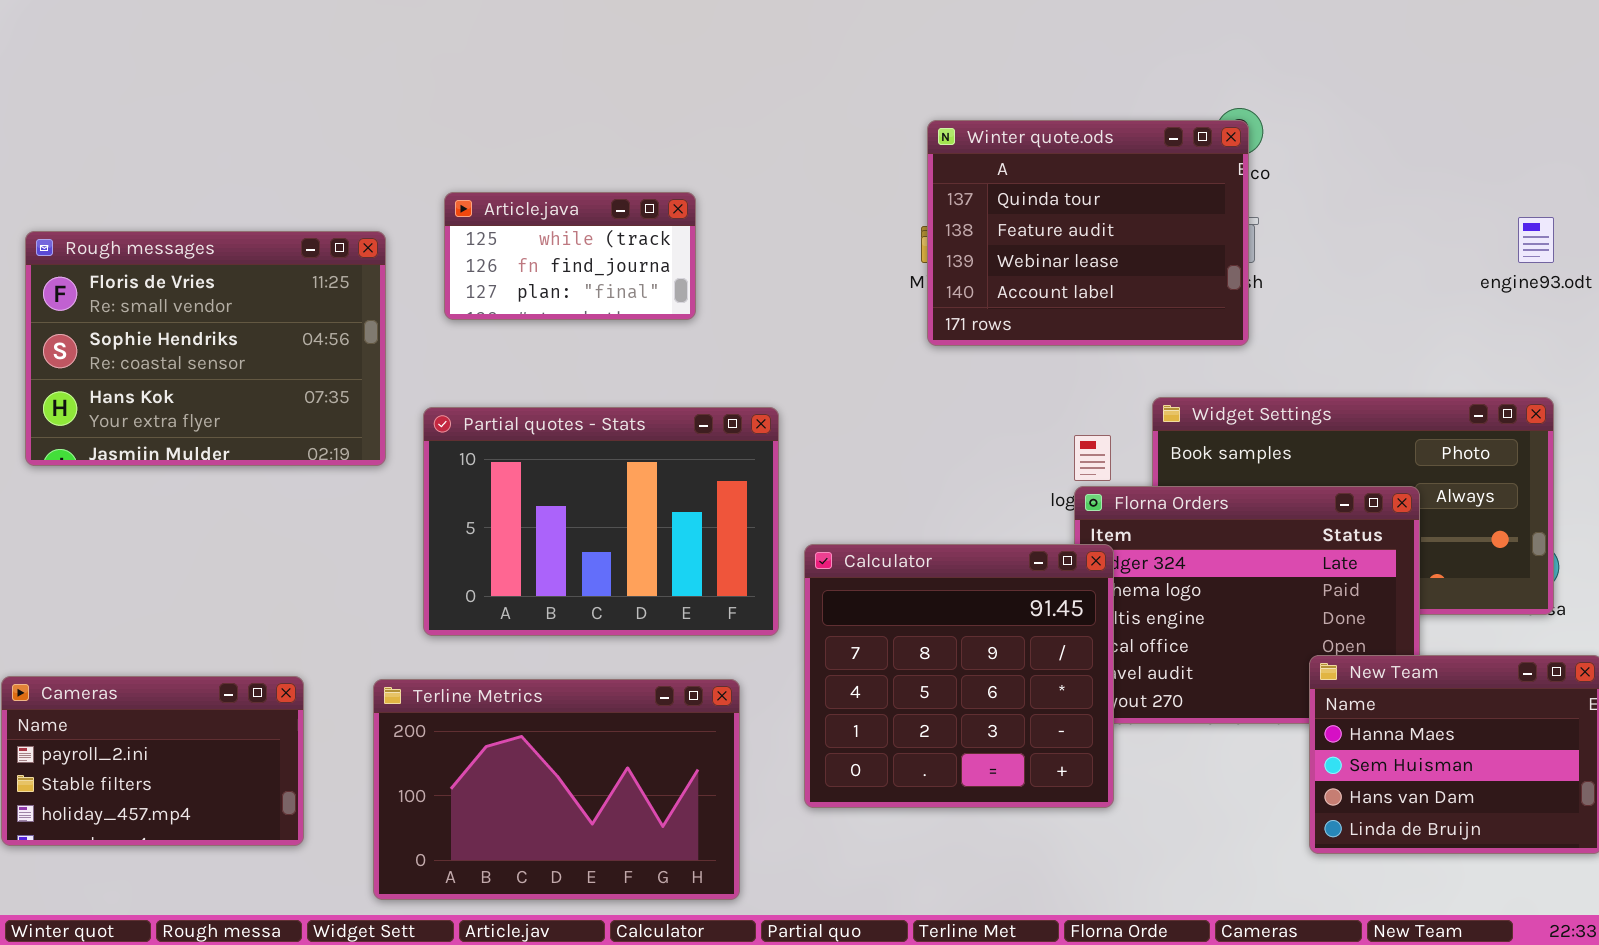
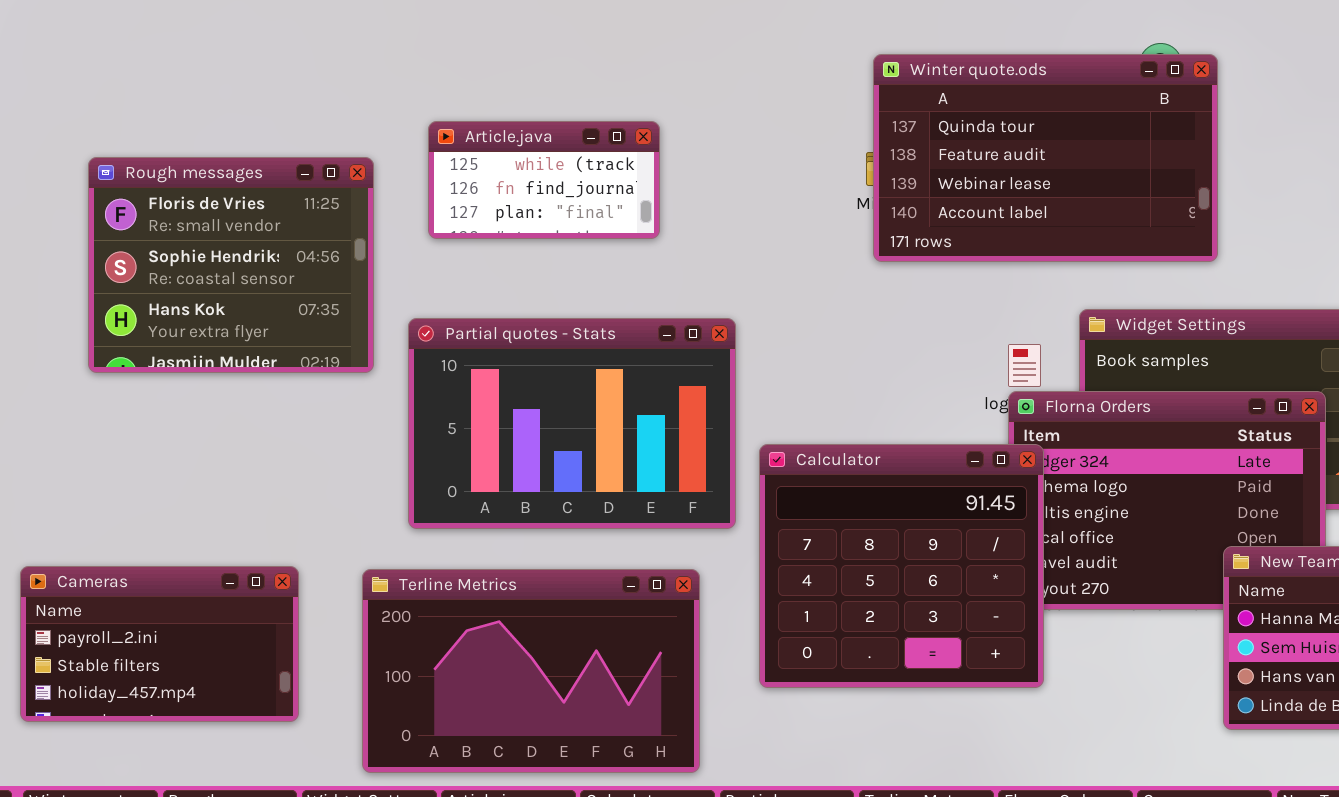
Winter quote.ods: [927,120,1249,346] -> [873,54,1218,262], resized
Rough messages: [25,231,386,466] -> [88,157,374,373], resized

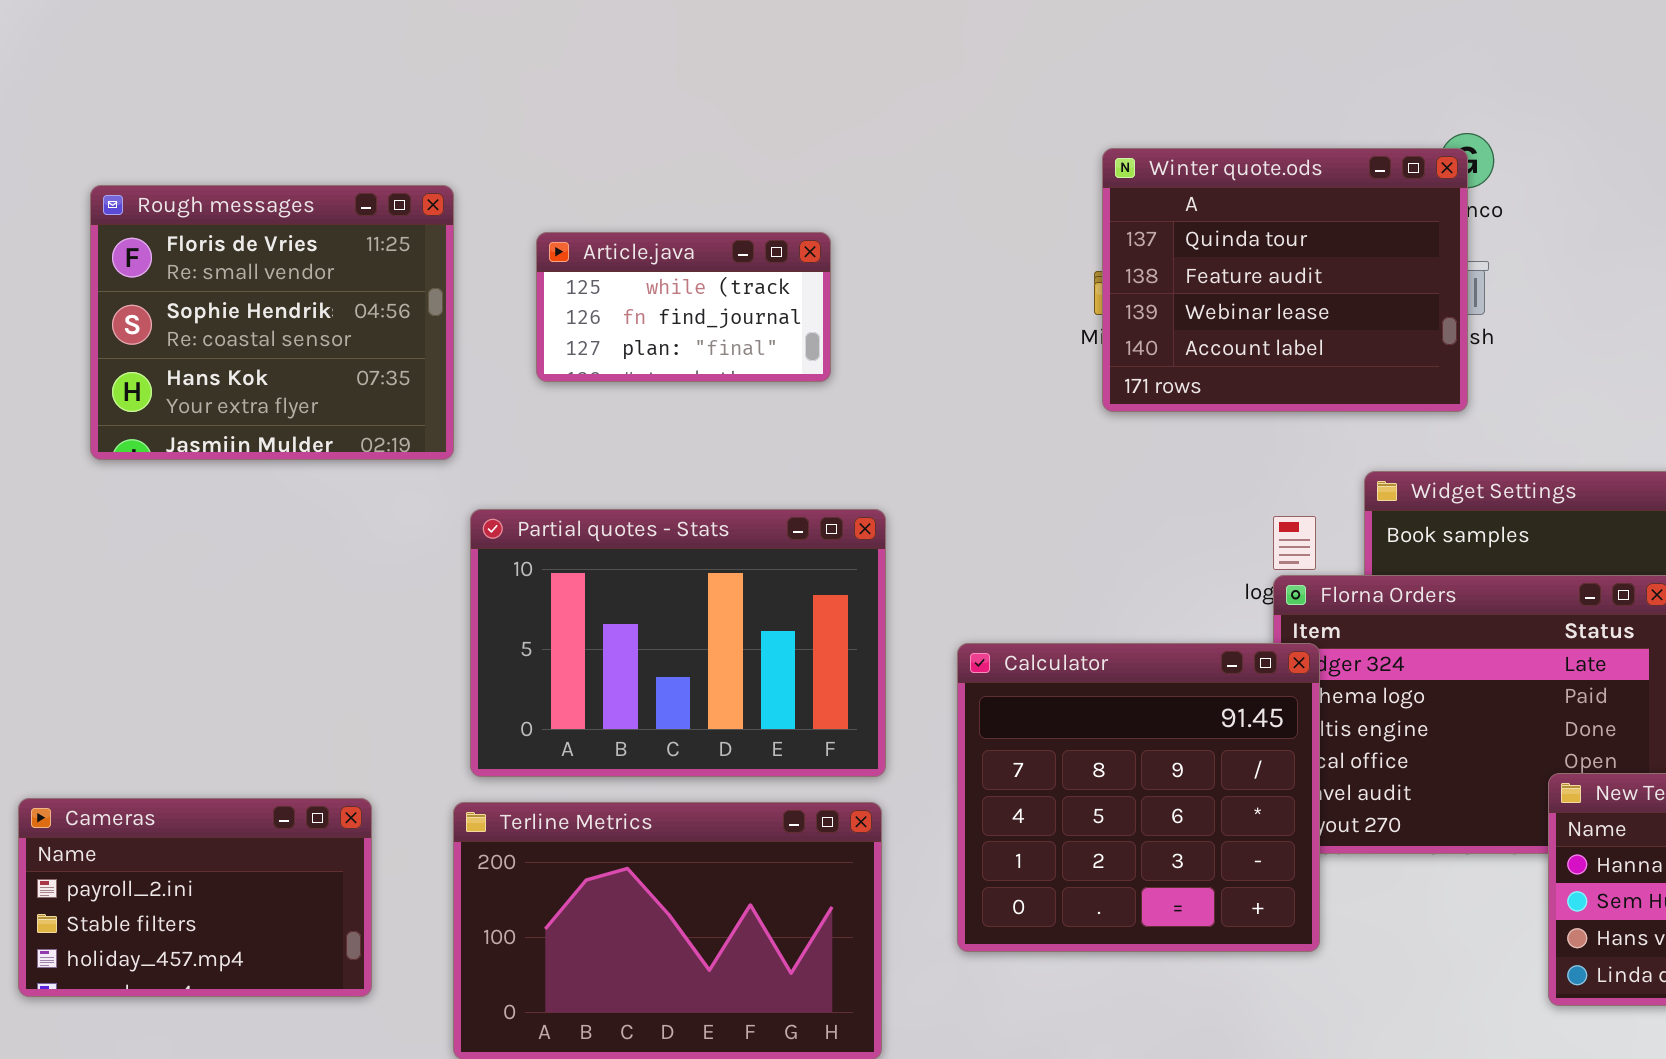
Winter quote.ods: [873,54,1218,262] -> [1102,148,1468,412], resized
Rough messages: [88,157,374,373] -> [90,185,454,460], moved
Partial quotes - Stats: [408,318,736,529] -> [470,509,886,777], moved

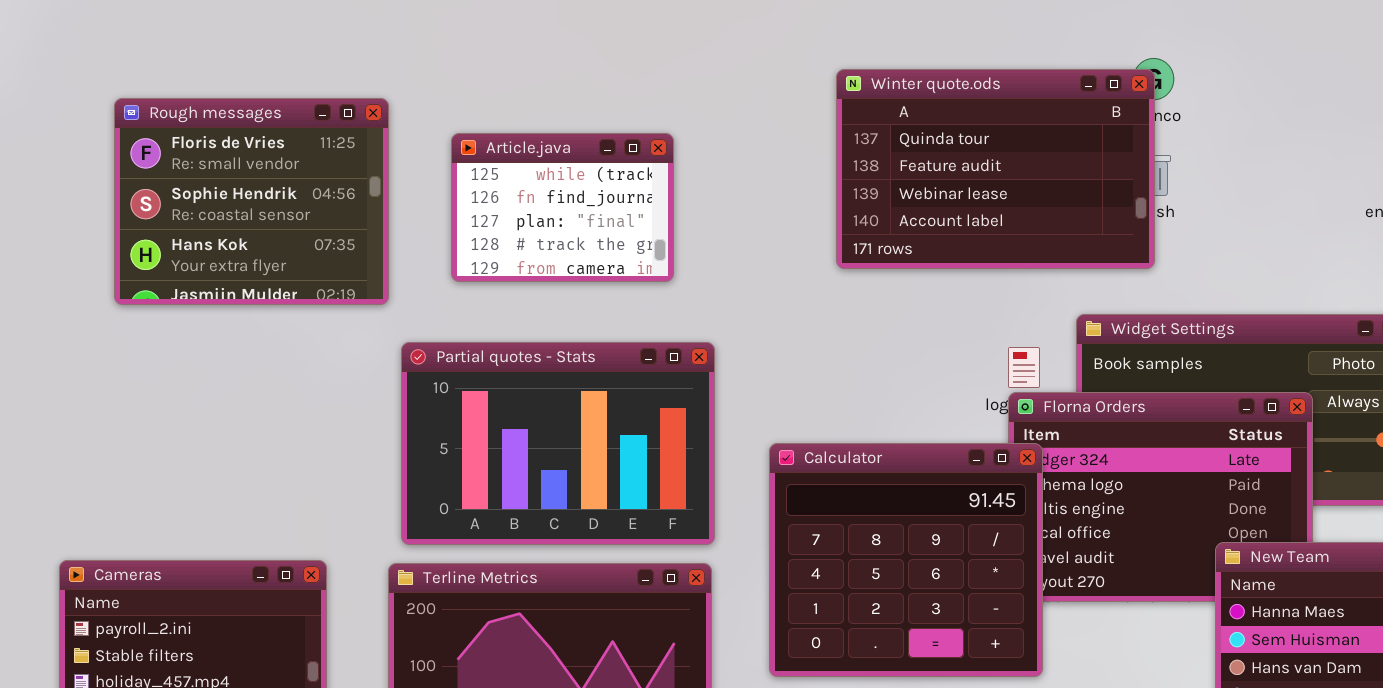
Winter quote.ods: [1102,148,1468,412] -> [836,69,1155,269], resized
Article.java: [536,232,831,382] -> [451,133,674,282], resized

